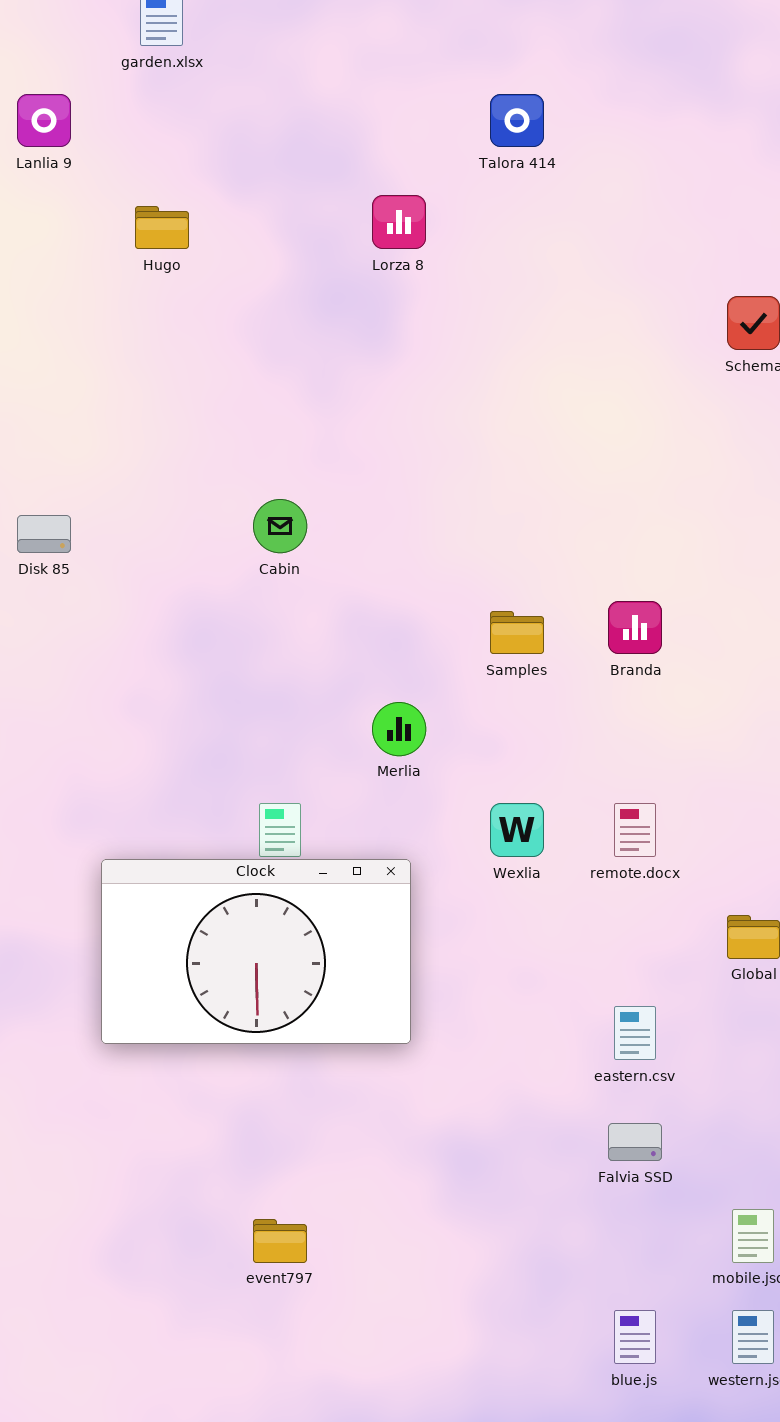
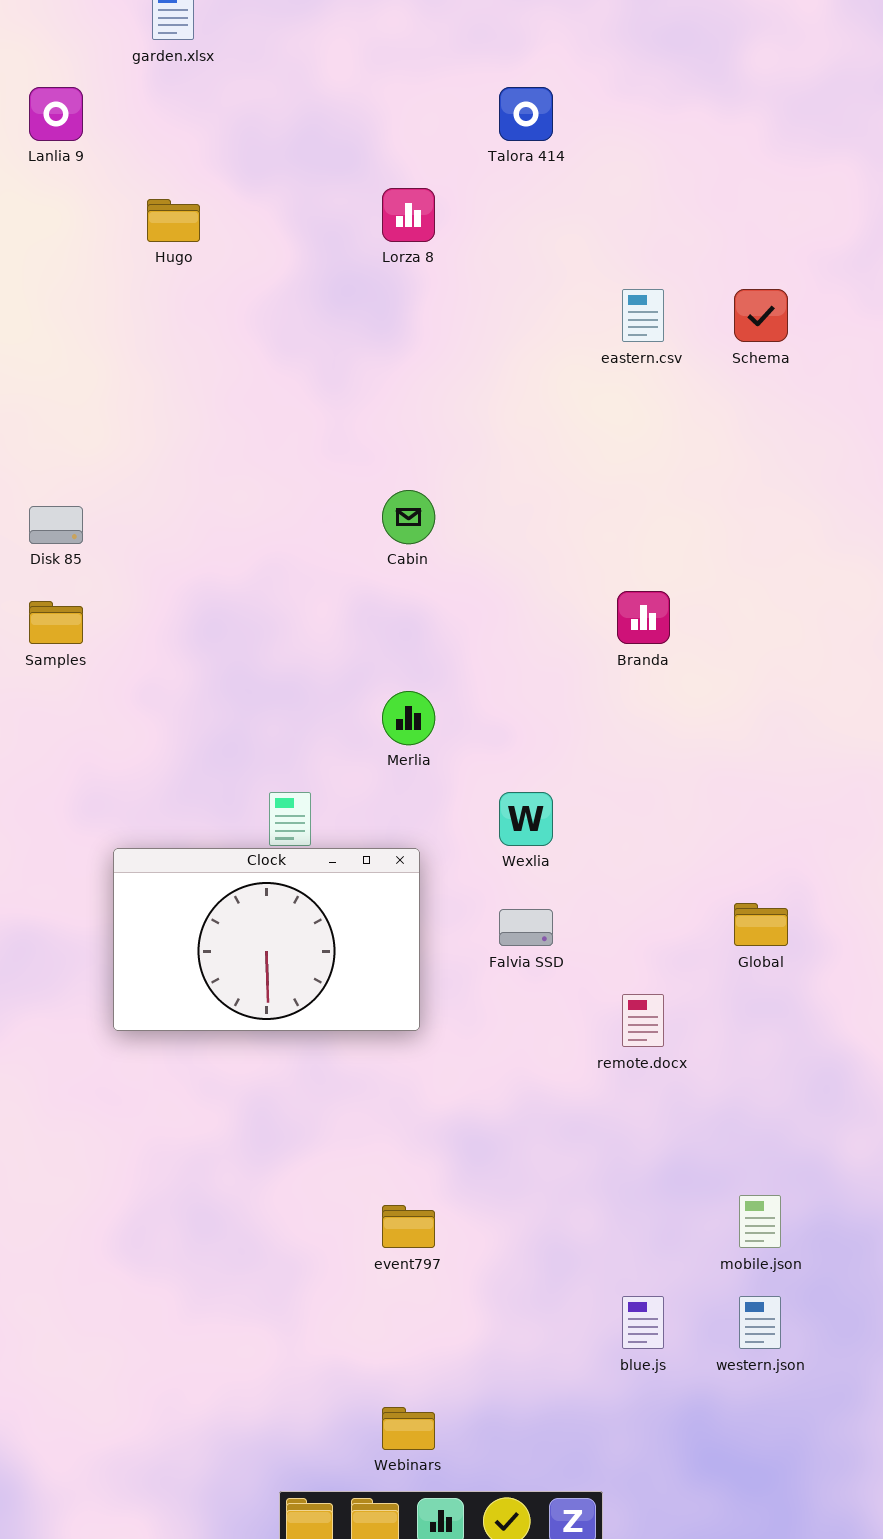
Cabin: [253,499,307,553] -> [382,490,435,544], moved
Samples: [490,611,544,654] -> [29,601,83,644], moved
remote.docx: [614,803,656,857] -> [622,994,664,1047], moved
eastern.csv: [614,1006,656,1060] -> [622,289,664,342], moved
Falvia SSD: [608,1123,662,1161] -> [499,909,553,946], moved
event797: [253,1219,307,1263] -> [382,1205,435,1248], moved

